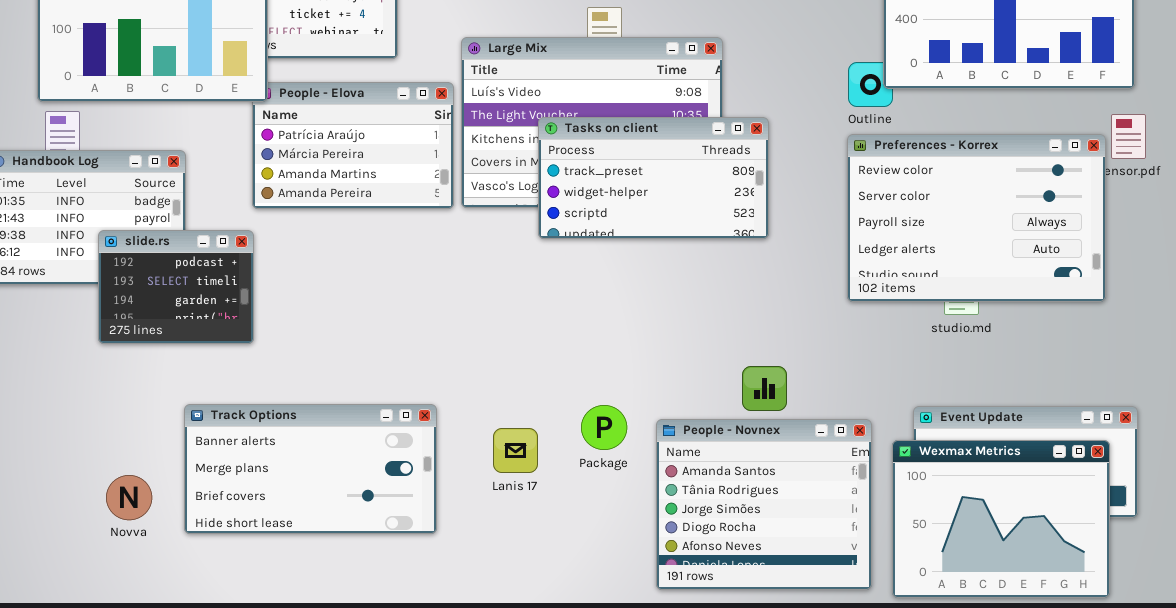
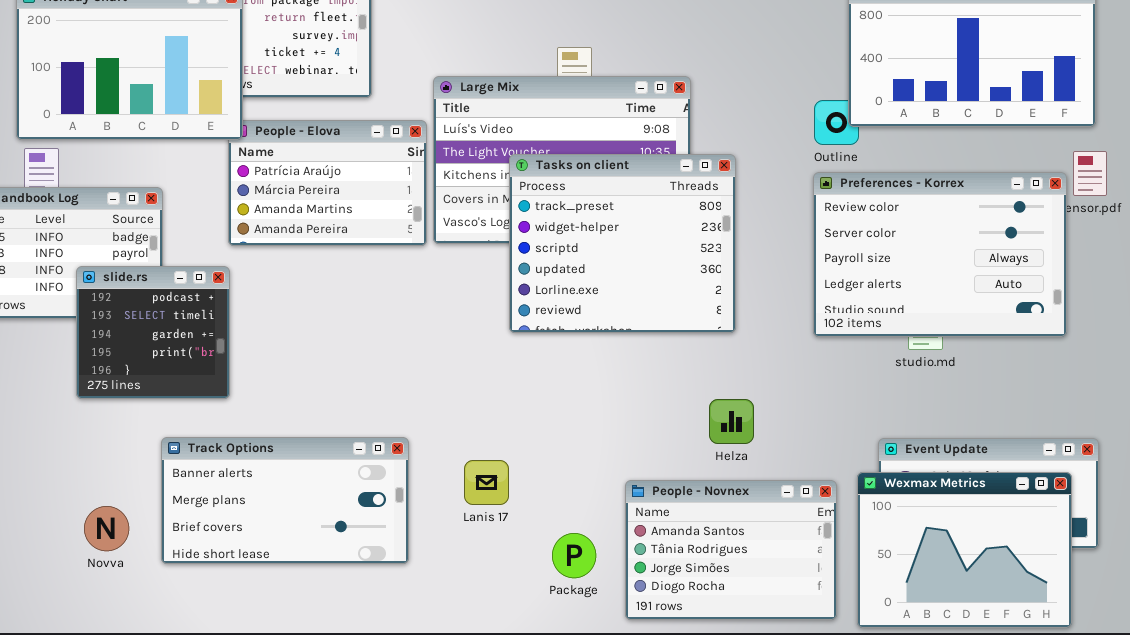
Tasks on client: [538,117,769,239] -> [509,154,736,333], resized
slide.rs: [98,230,254,344] -> [76,266,230,399], resized
Package: [581,405,627,450] -> [552,533,596,578], moved
People - Novnex: [656,419,872,590] -> [625,480,837,620], resized

